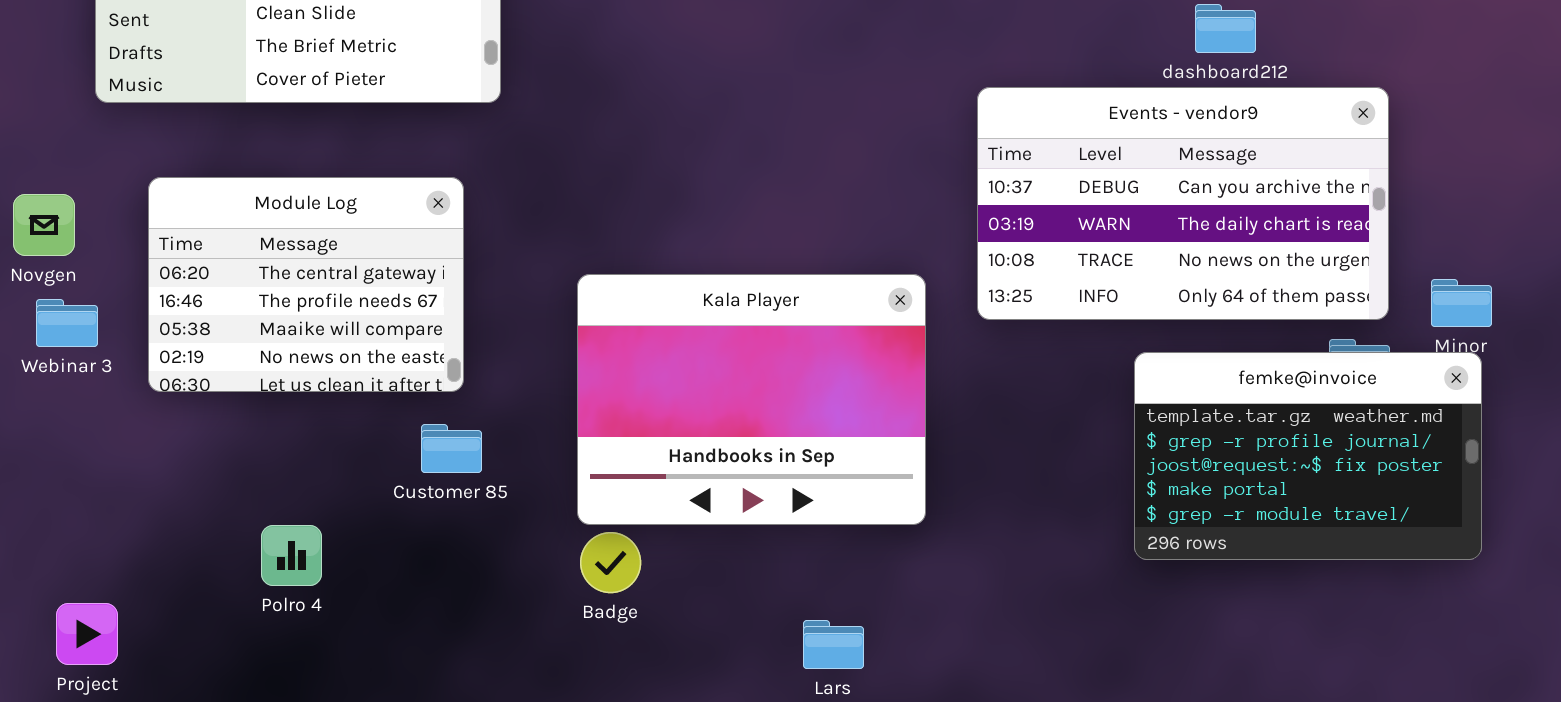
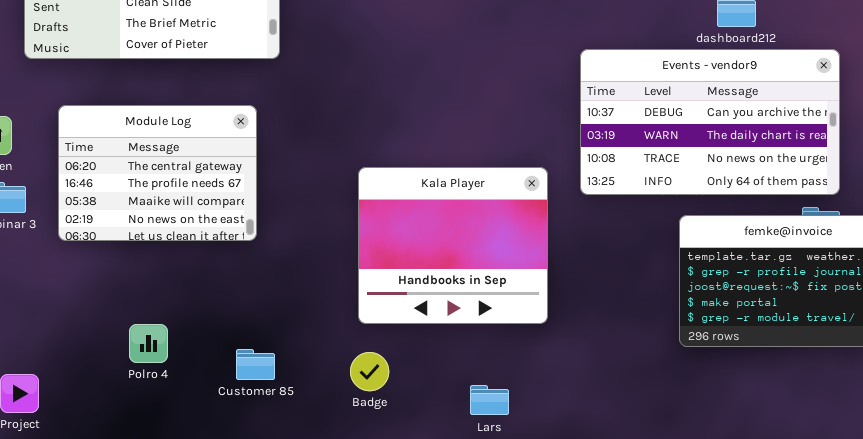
Kala Player: [577,274,926,525] -> [358,167,548,324], resized
Customer 85: [421,424,482,473] -> [236,349,275,380], moved
Badge: [580,532,641,593] -> [350,352,389,391], moved

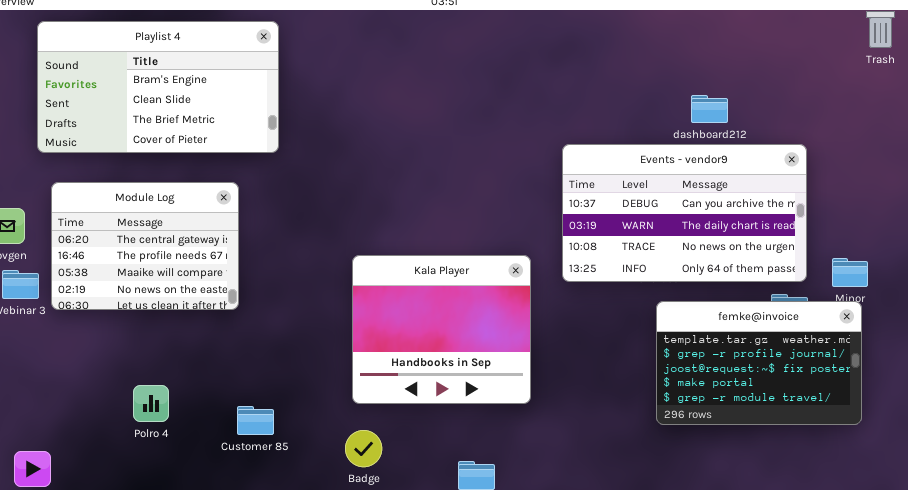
Module Log: [58,105,257,241] -> [51,182,239,310], moved
Polro 4: [129,324,168,363] -> [133,385,169,422], moved
Customer 85: [236,349,275,380] -> [237,406,274,435], moved

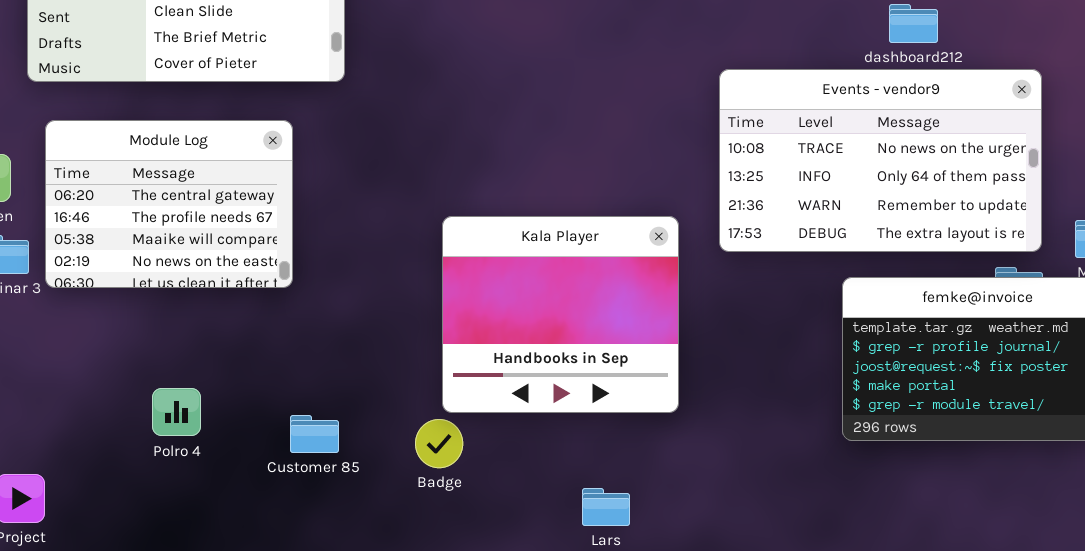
Events - vendor9: [562,144,807,282] -> [719,69,1042,252], scrolled down 2 rows
Badge: [345,430,382,467] -> [415,419,463,468], moved

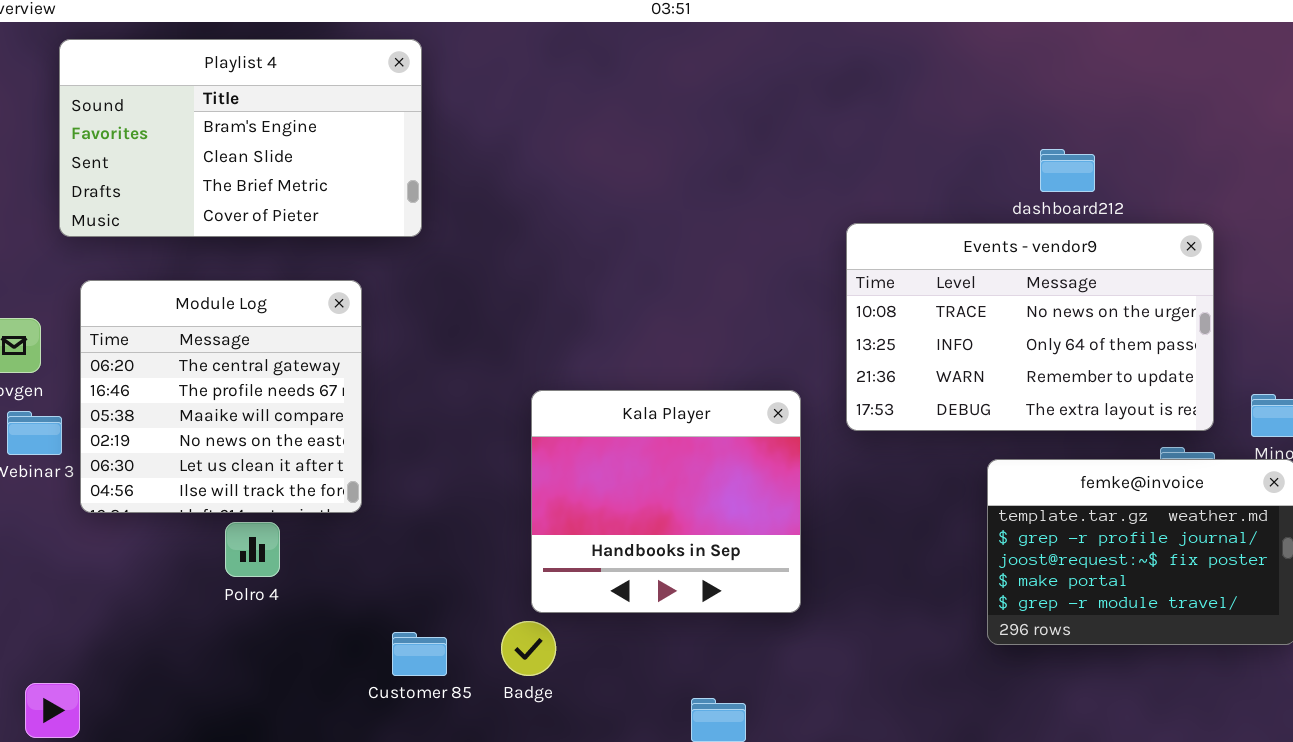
Module Log: [45,120,293,288] -> [80,280,362,513], resized
Polro 4: [152,388,201,436] -> [225,522,280,577], moved
Customer 85: [290,415,339,453] -> [392,632,447,676], moved

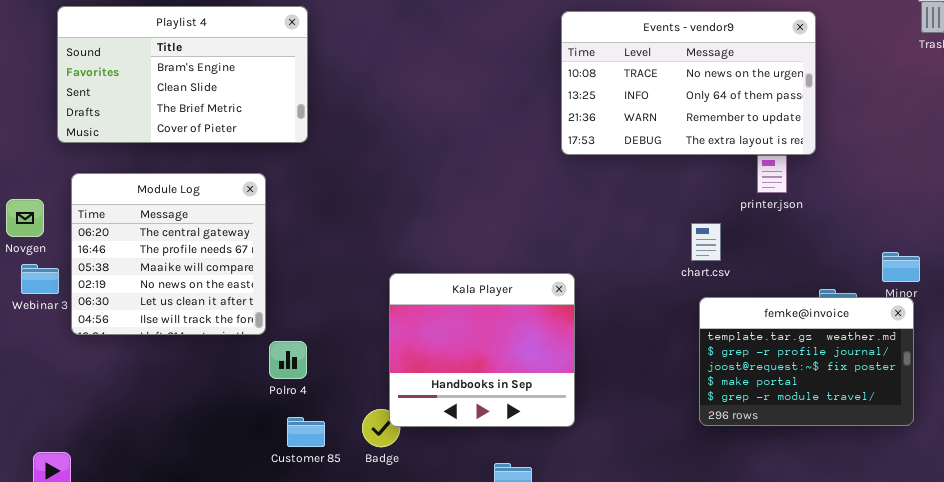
Events - vendor9: [846,223,1214,431] -> [561,11,816,155], moved
Kala Player: [531,390,801,613] -> [389,273,575,427], moved
Polro 4: [225,522,280,577] -> [269,341,307,379], moved

